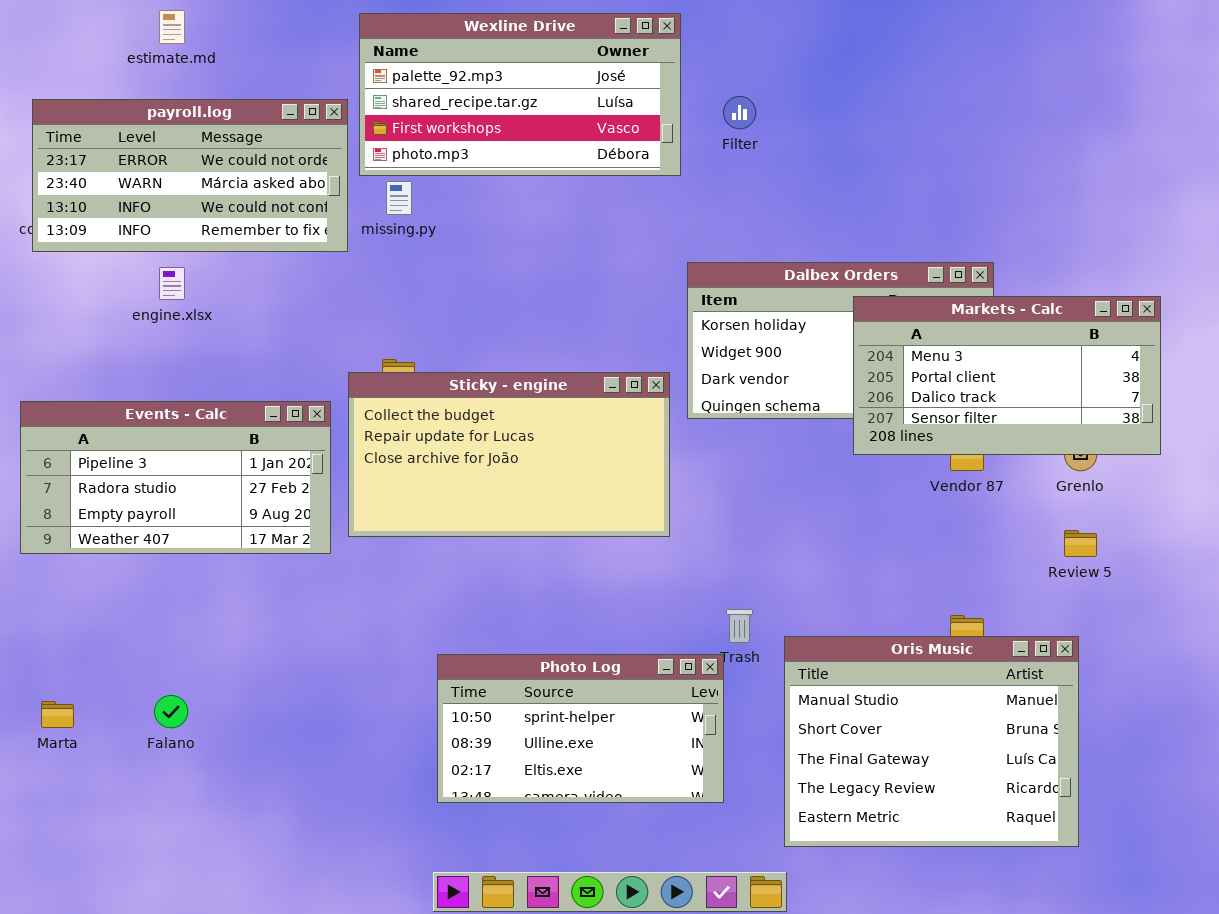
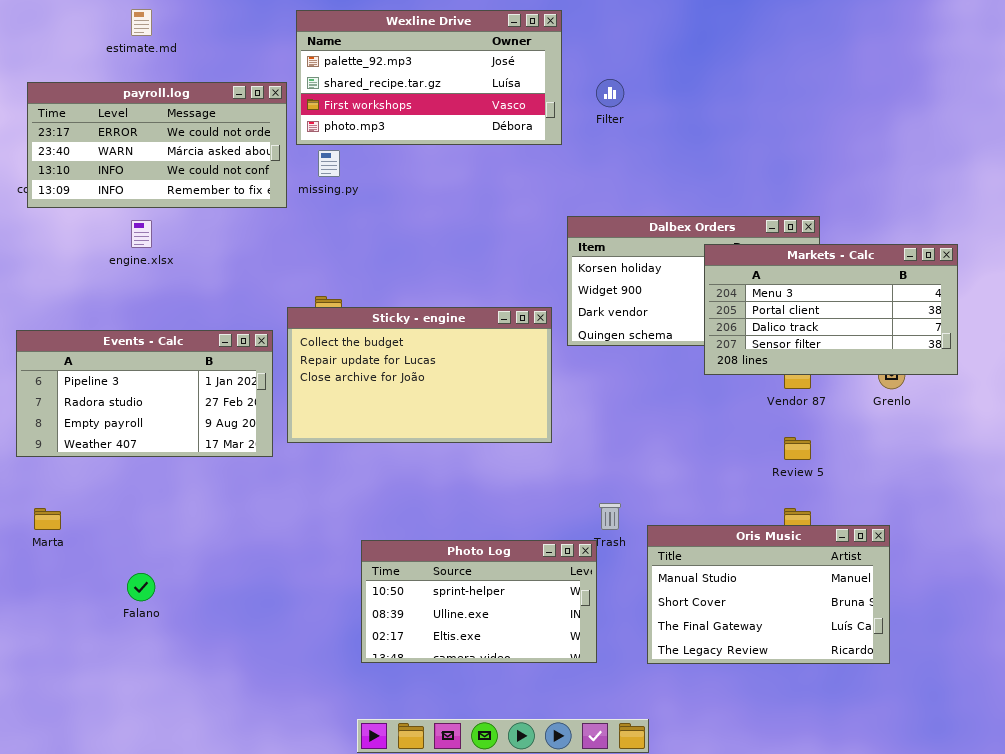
Review 5: [1064,530,1097,557] -> [784,437,811,460], moved
Oris Music: [784,636,1079,847] -> [647,525,890,664], resized
Marta: [41,701,74,728] -> [34,508,61,530], moved

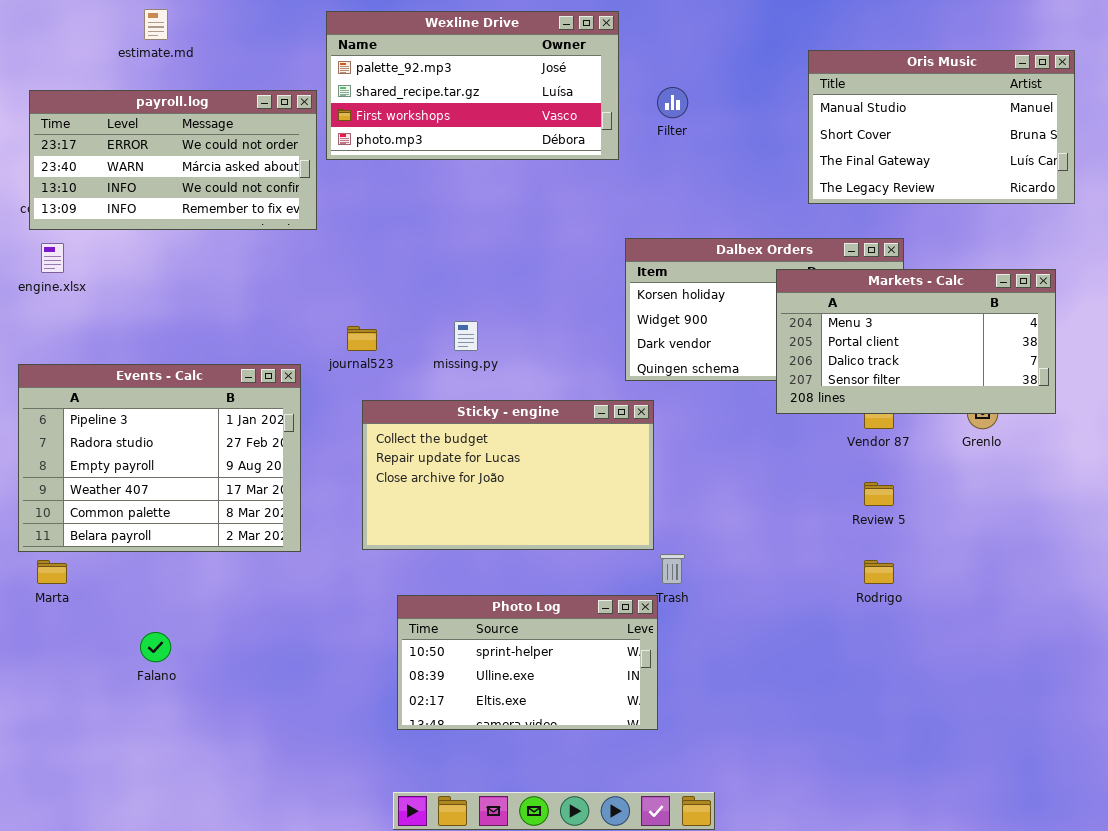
missing.py: [318,150,340,177] -> [454,321,478,351], moved
engine.xlsx: [131,220,152,248] -> [41,243,64,273], moved
Sticky - engine: [287,307,552,443] -> [362,400,654,550], moved
Events - Calc: [16,330,273,457] -> [18,364,301,552], resized
Oris Music: [647,525,890,664] -> [808,50,1075,204], moved

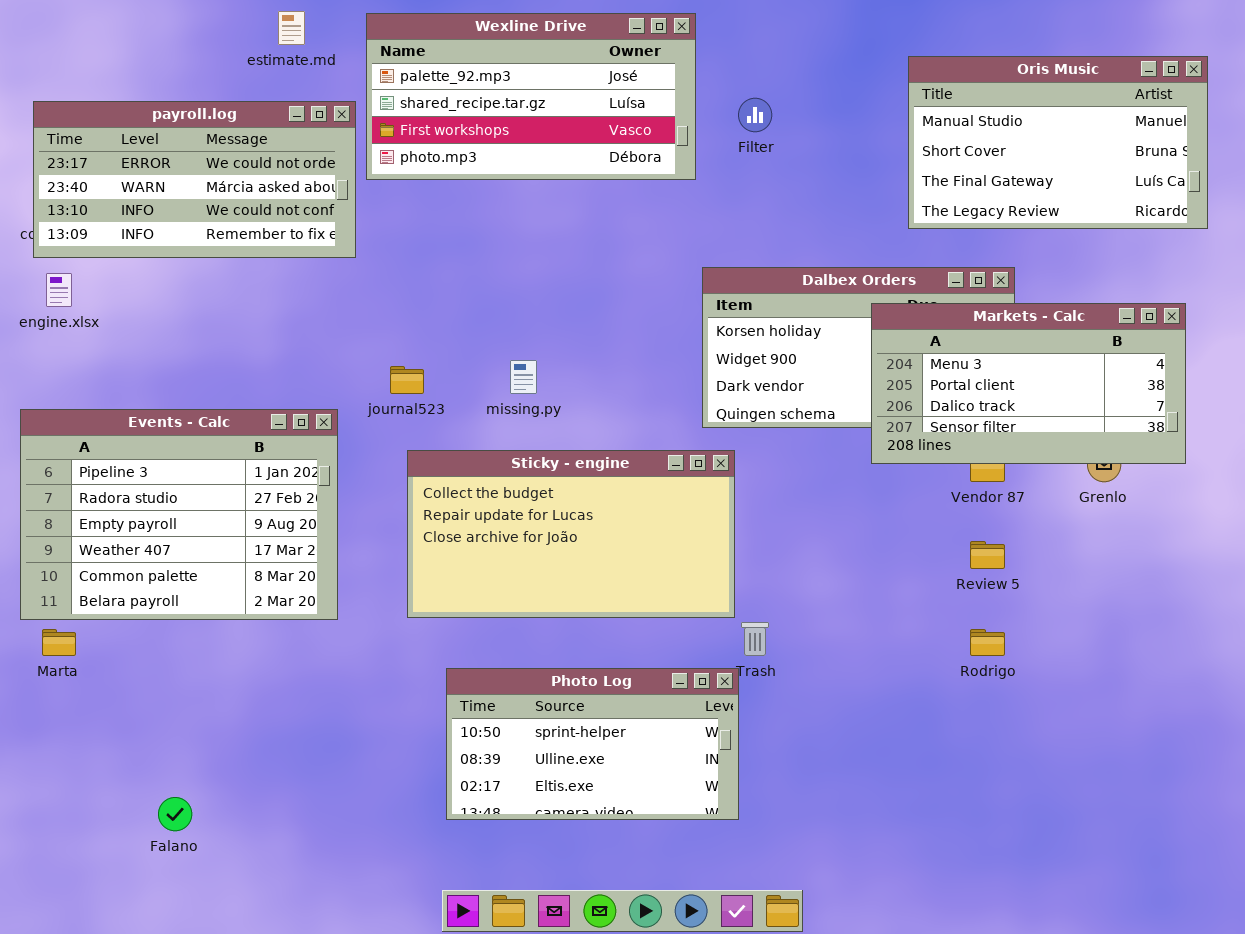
estimate.md: [144,9,168,40] -> [278,11,305,45], moved
Falano: [140,632,171,662] -> [158,797,192,831], moved

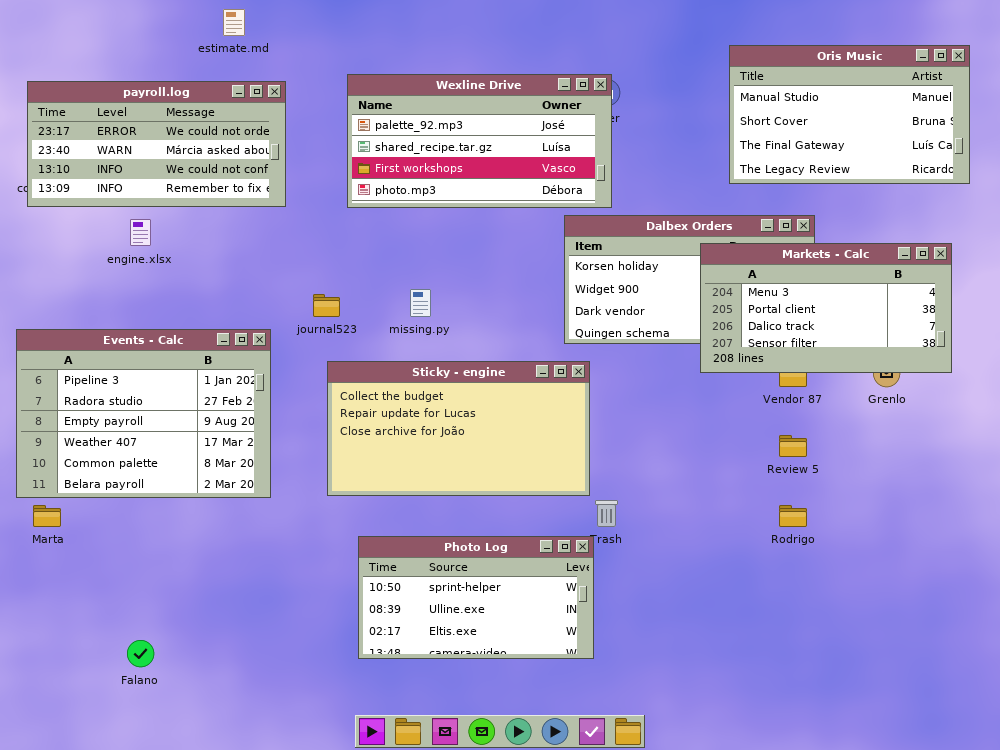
Wexline Drive: [366,13,696,180] -> [347,74,612,208], moved
engine.xlsx: [46,273,72,307] -> [130,219,151,246], moved

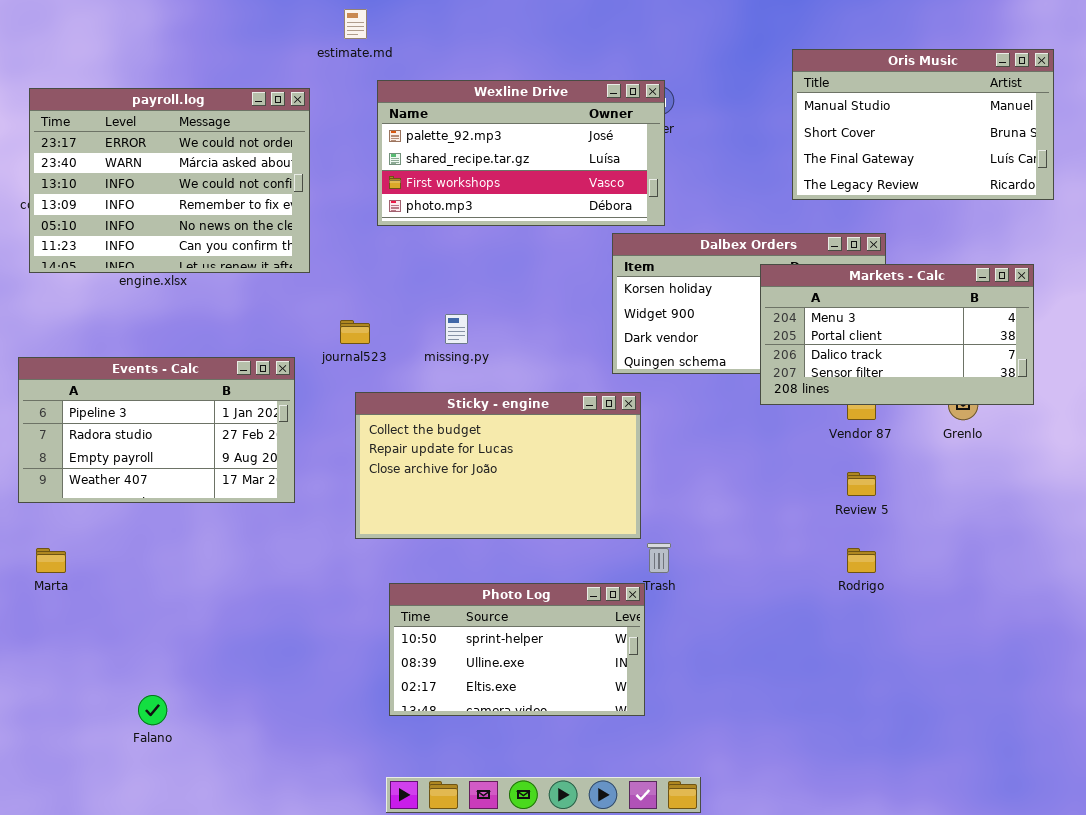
estimate.md: [223,9,245,36] -> [344,9,367,39], moved
payroll.log: [27,81,286,207] -> [29,88,310,273], resized
Events - Calc: [16,329,271,498] -> [18,357,295,503], resized

